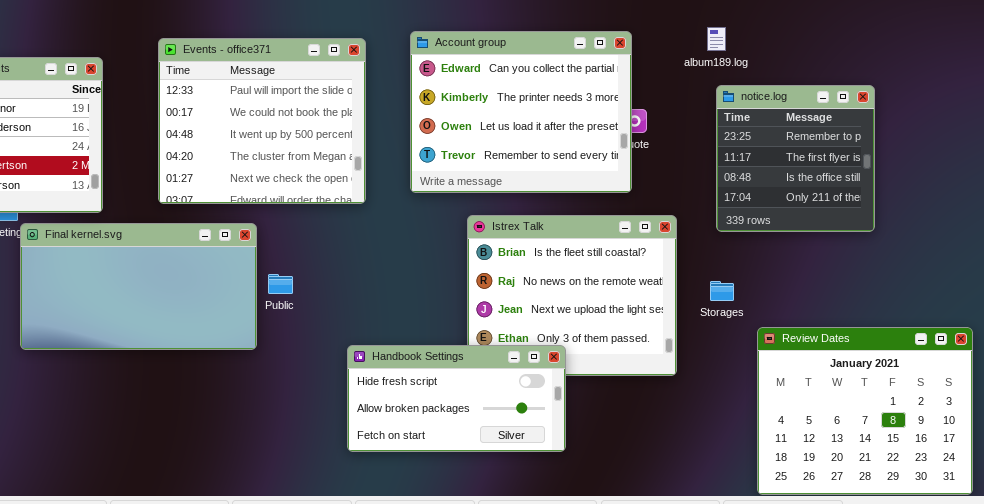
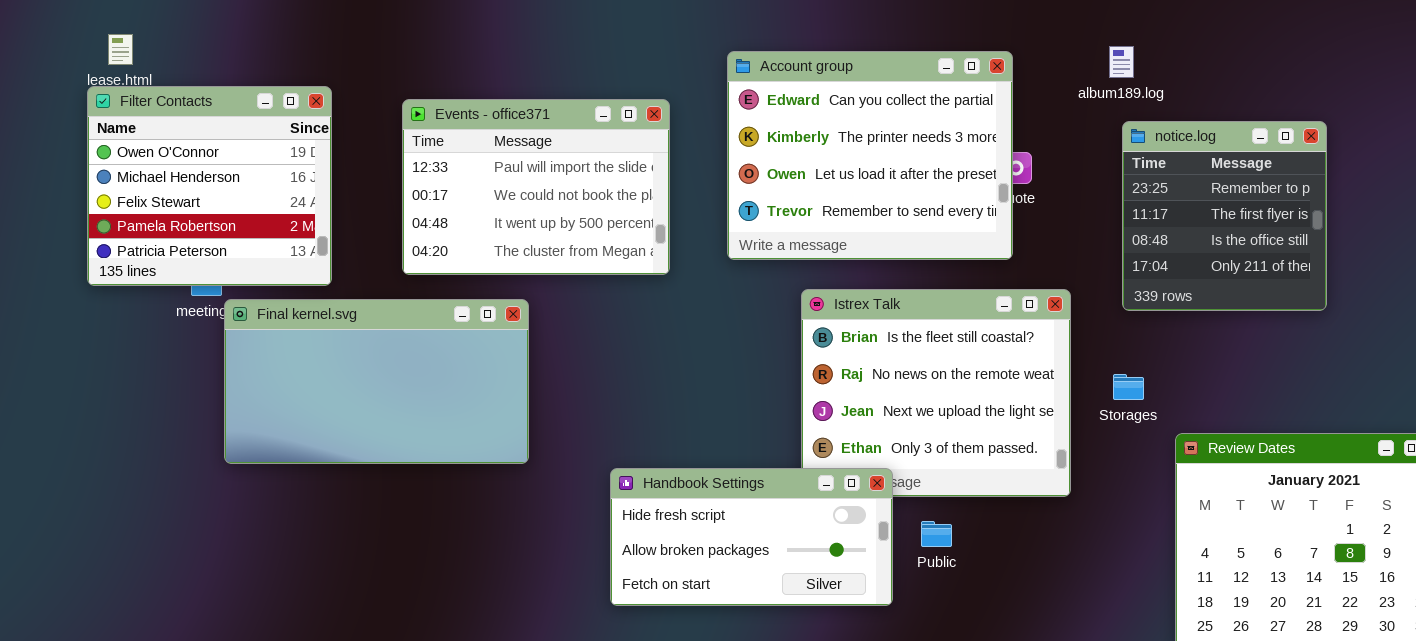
Events - office371: [158,38,366,204] -> [402,99,670,275], resized
Public: [268,274,293,294] -> [921,521,952,547], moved
Handbook Settings: [347,345,566,452] -> [610,468,893,606], moved

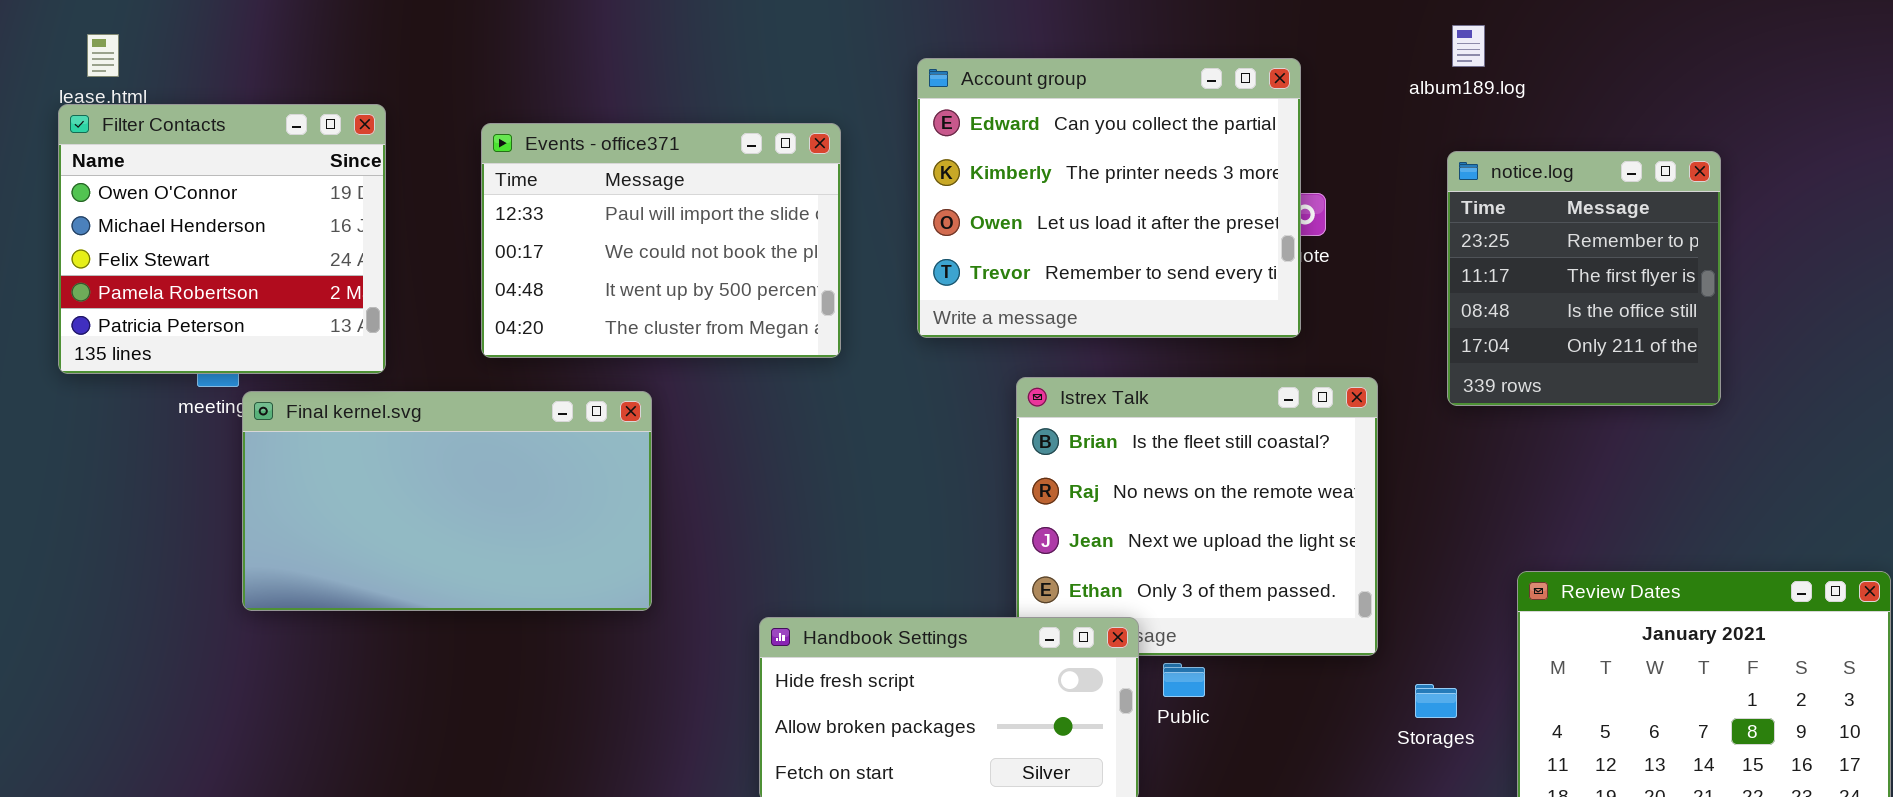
album189.log: [1109,46,1134,78] -> [1452,25,1485,67], moved
Storages: [1113,374,1144,400] -> [1415,684,1457,718], moved
Public: [921,521,952,547] -> [1163,663,1205,697], moved

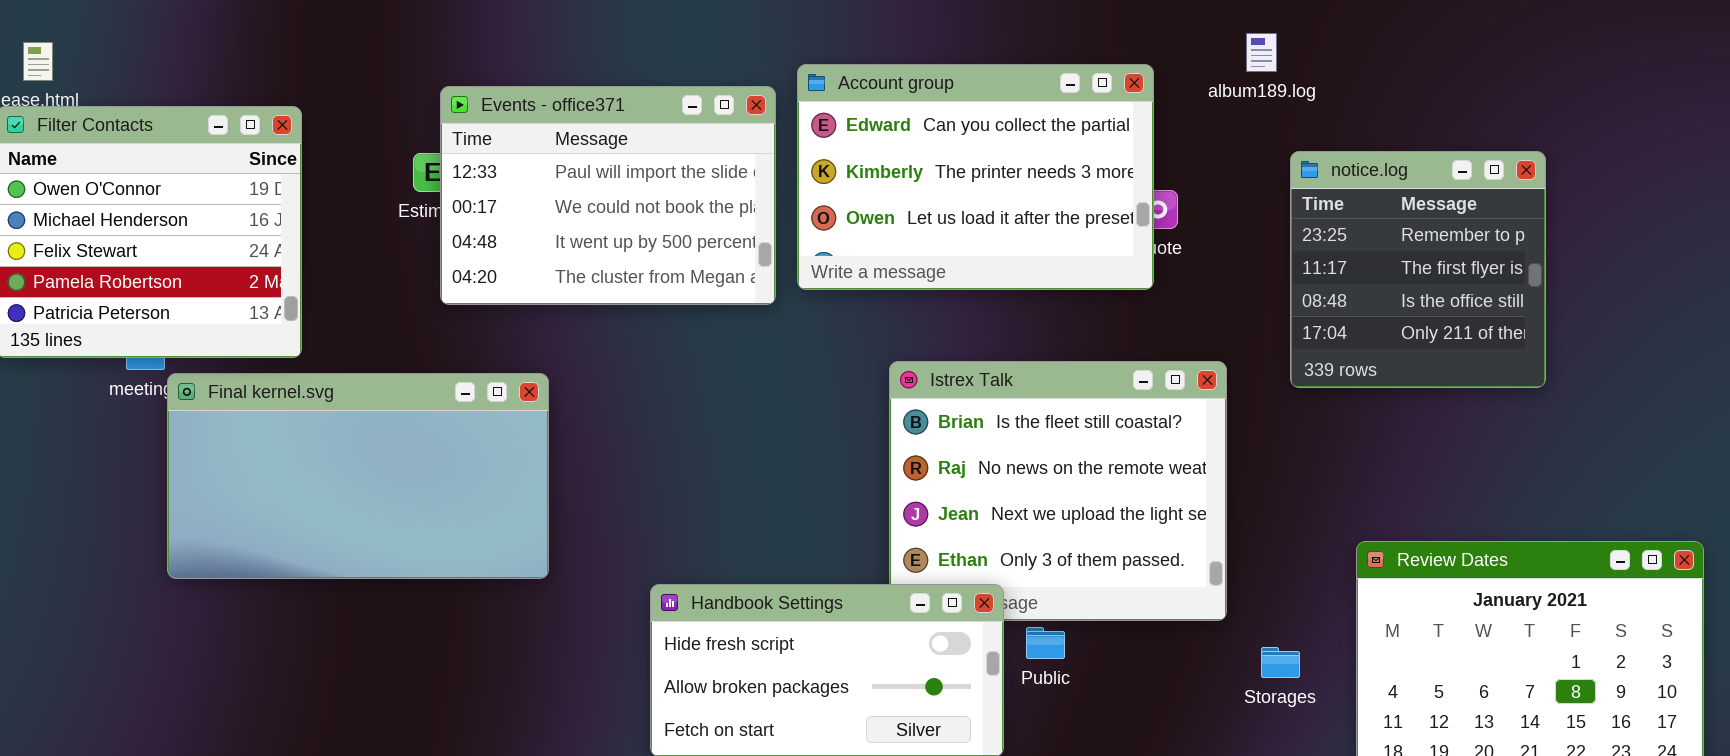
album189.log: [1452,25,1485,67] -> [1246,33,1277,72], moved
Account group: [917,58,1301,338] -> [797,64,1154,290], resized
Events - office371: [481,123,841,358] -> [440,86,776,305], moved

